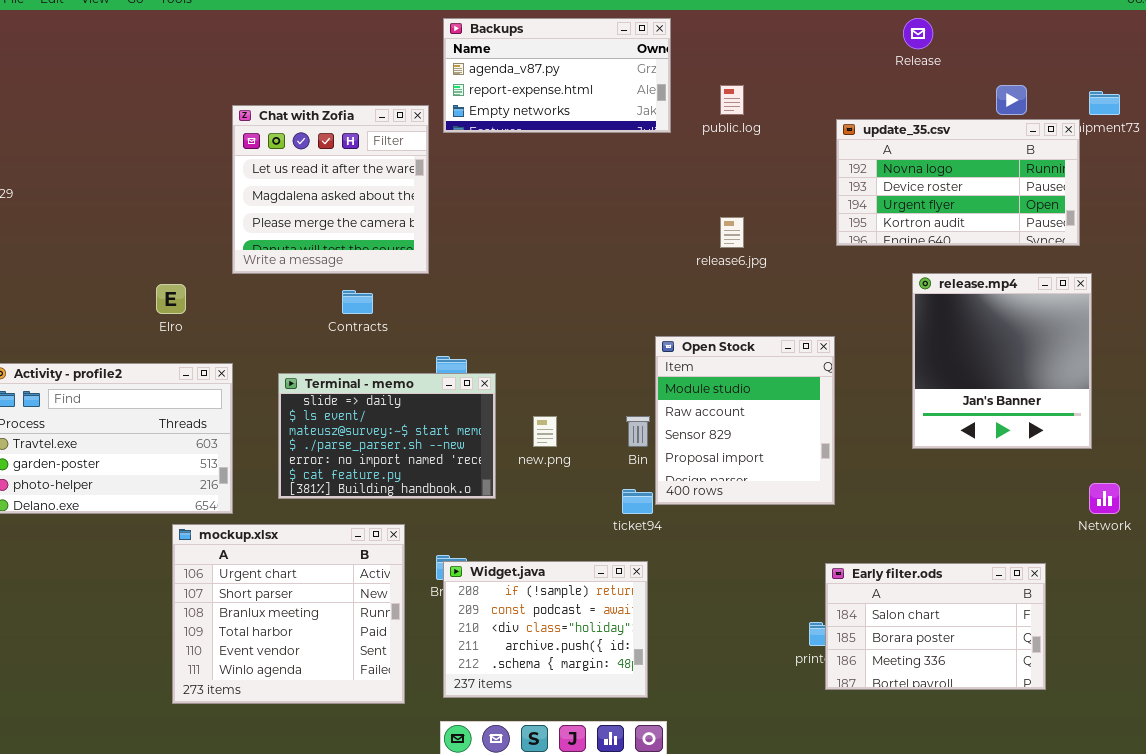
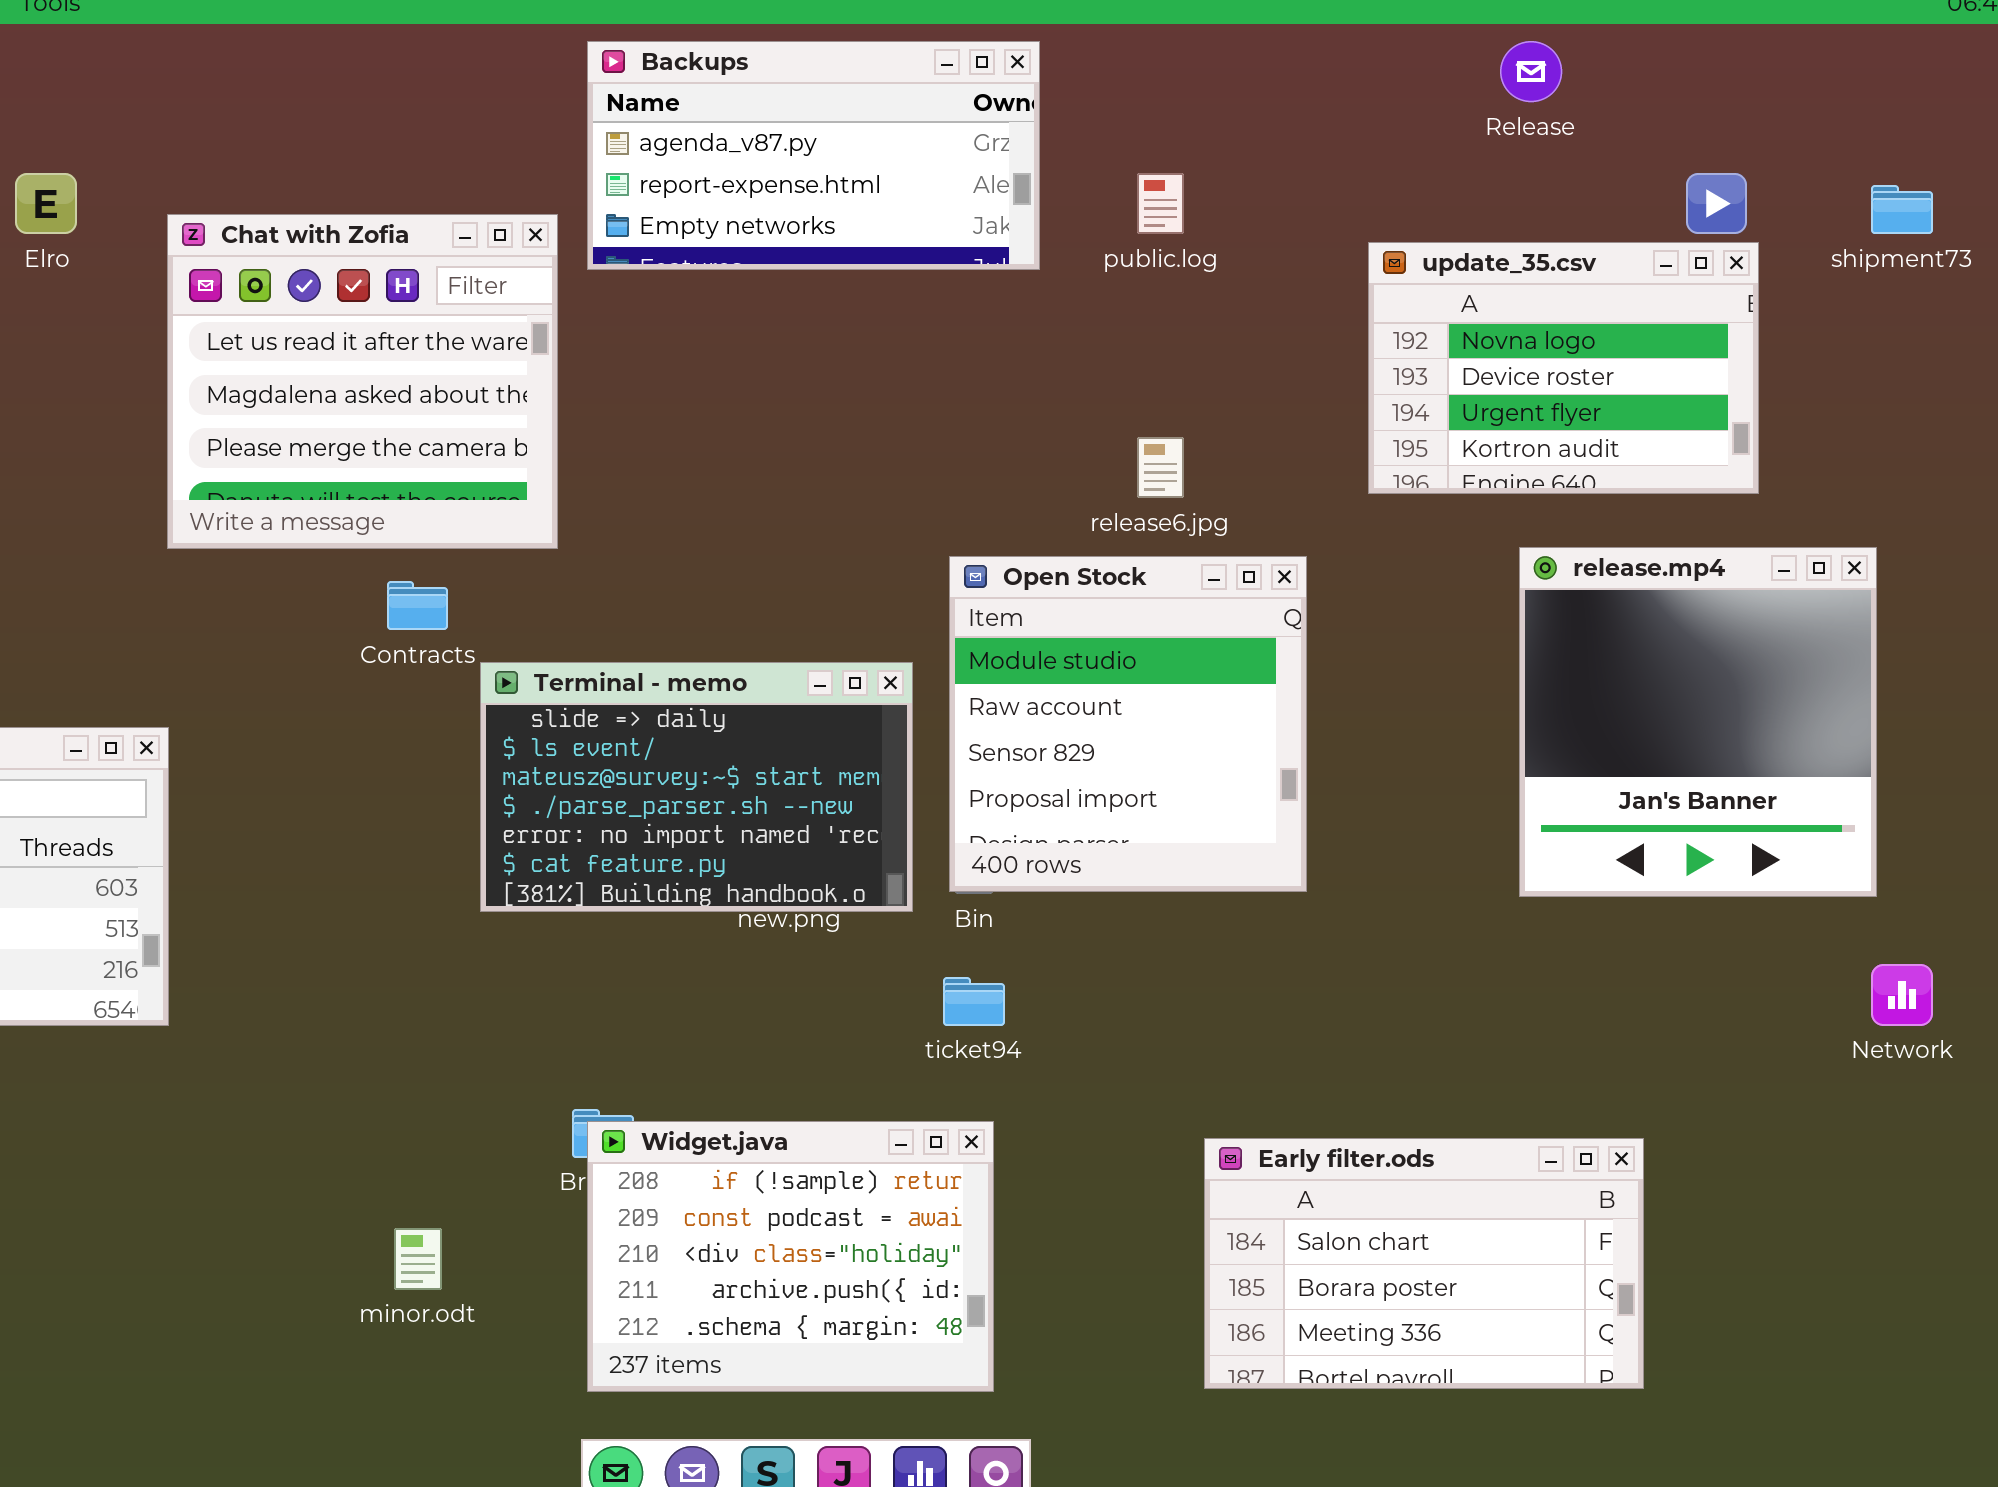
update_35.csv: [836,119,1080,246] -> [1368,242,1759,494], resized
Elro: [156,284,186,314] -> [15,173,77,234], moved
Open Stock: [655,336,835,505] -> [949,556,1307,892], moved
Terminal - memo: [278,373,496,499] -> [480,662,913,912], moved
mockup.xlsx: [172,524,405,704] -> none, closed
Early filter.ods: [825,563,1046,690] -> [1204,1138,1644,1389], moved

